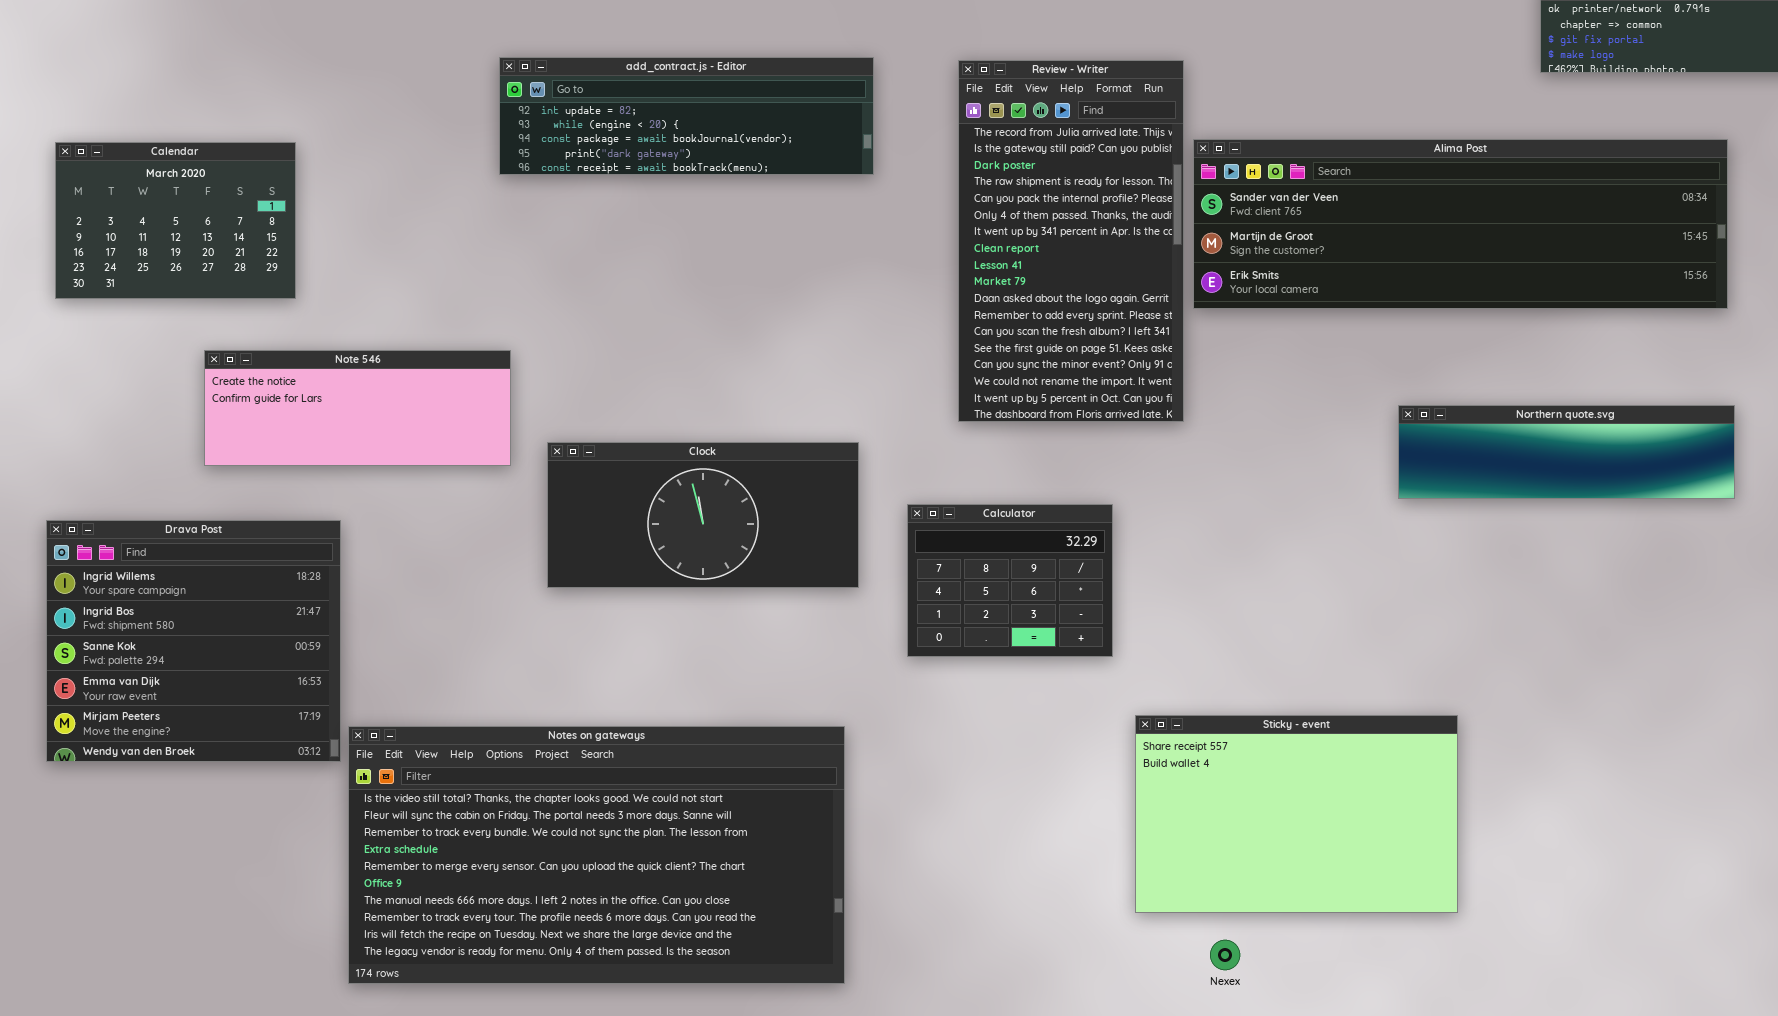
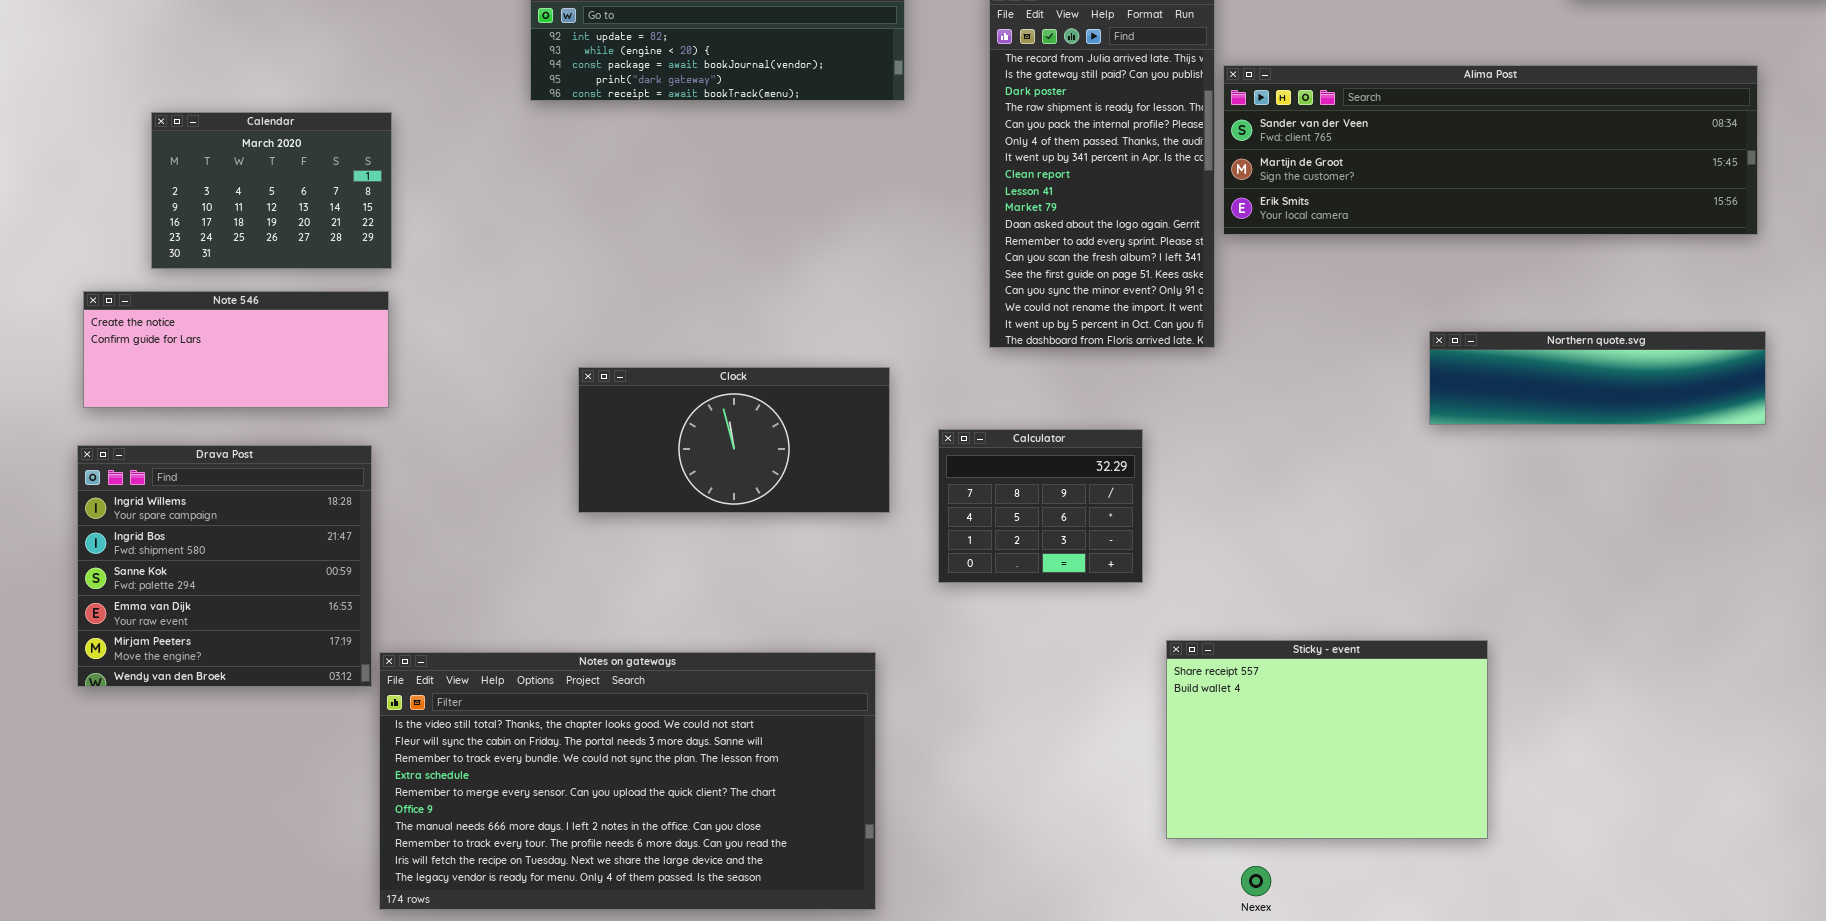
Calendar: [55,142,296,299] -> [151,112,392,269], moved
Note 546: [204,350,511,466] -> [83,291,389,408], moved

